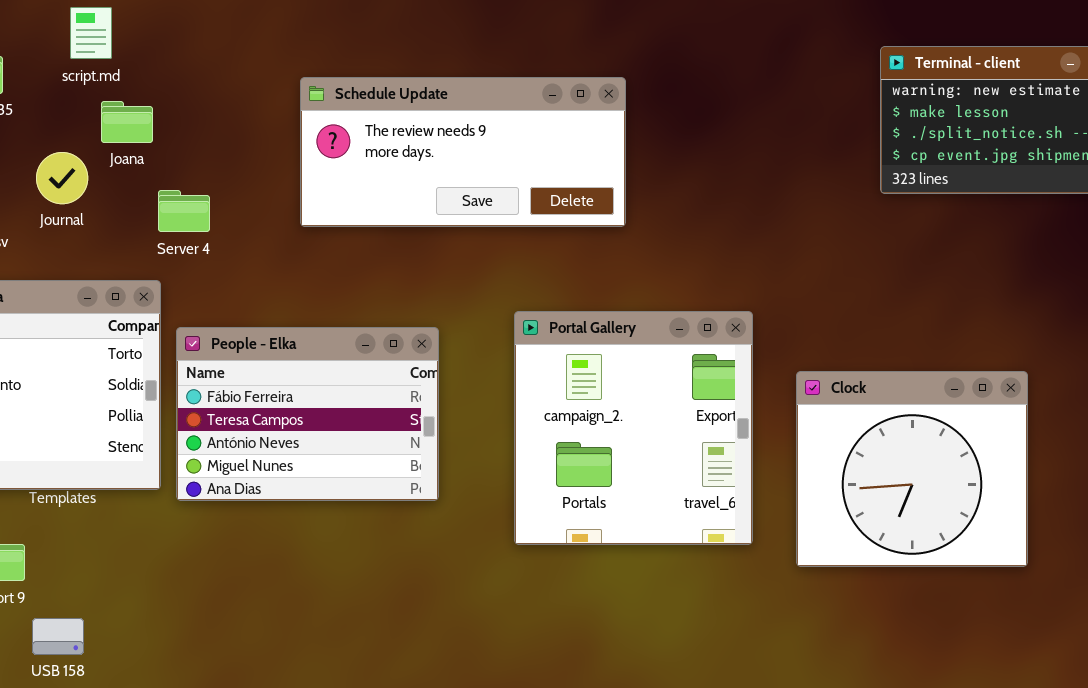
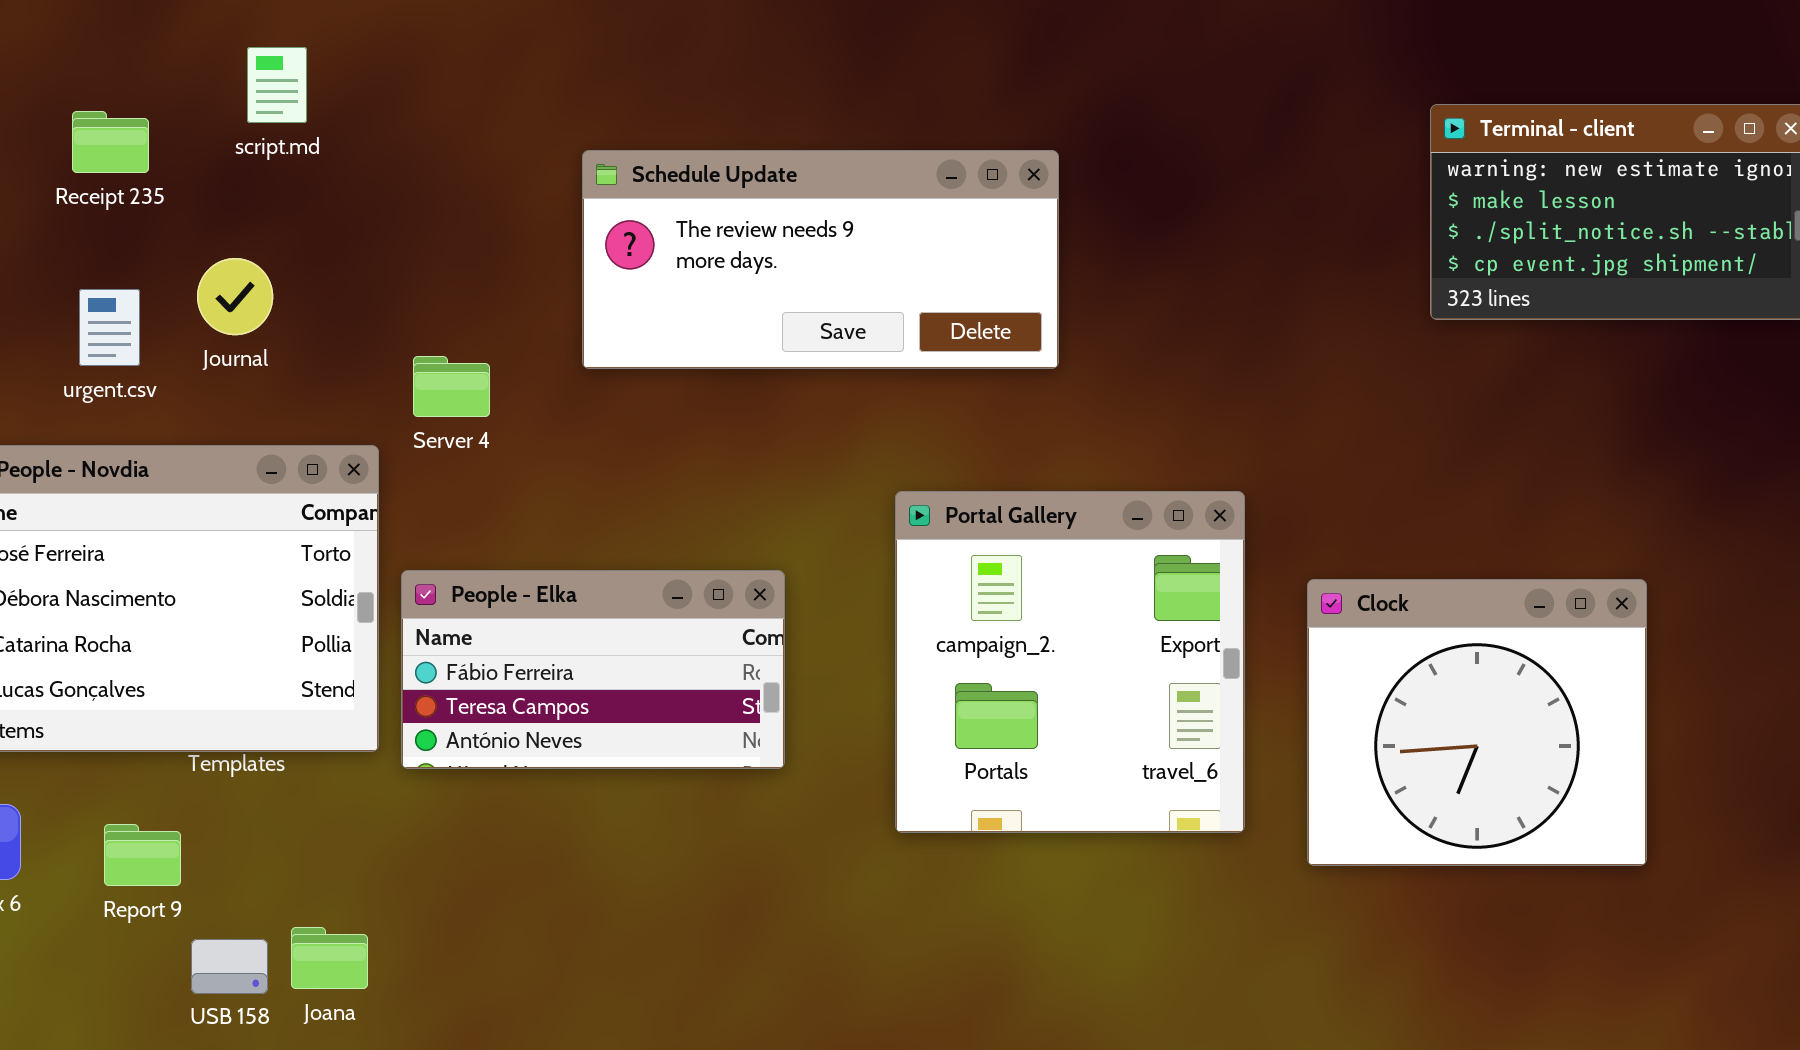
Joana: [101,101,153,143] -> [291,927,368,989], moved
Server 4: [158,190,210,232] -> [413,356,490,417], moved
People - Elka: [176,327,439,501] -> [401,570,785,769], resized

